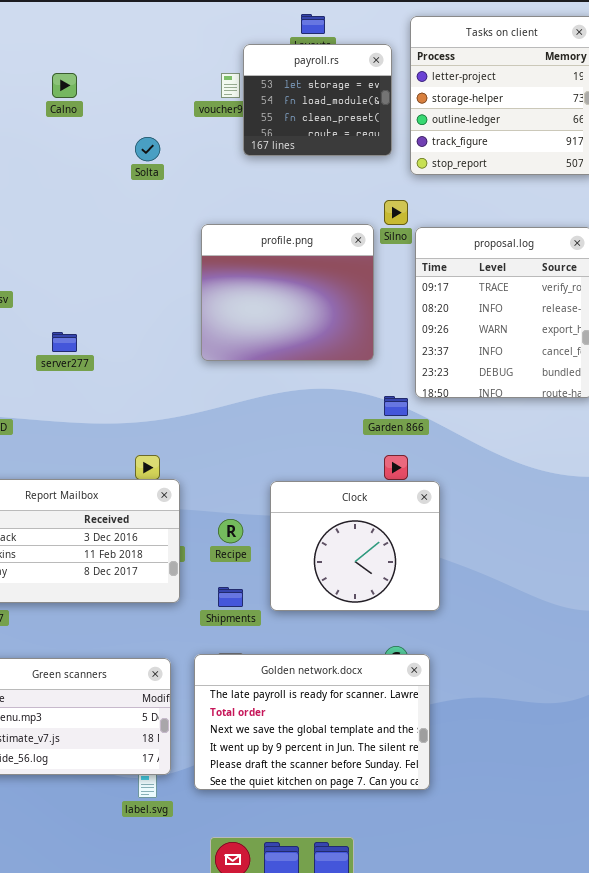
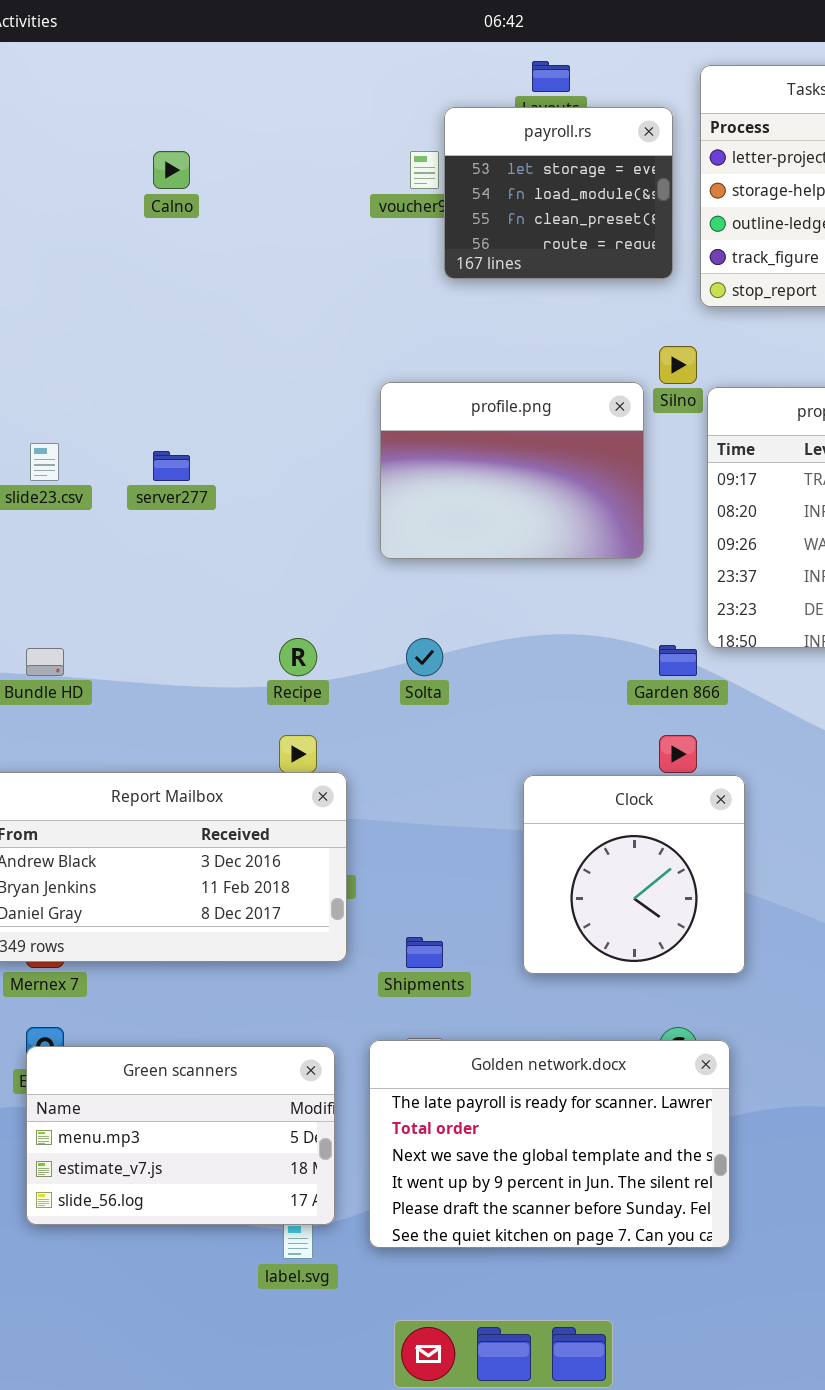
Solta: [135,137,160,161] -> [406,638,443,676], moved
profile.png: [201,224,374,361] -> [380,382,644,559], resized
server277: [52,332,77,352] -> [153,451,190,481], moved
Clock: [270,481,440,611] -> [523,775,745,974], resized
Recipe: [218,519,243,543] -> [279,638,317,676], moved

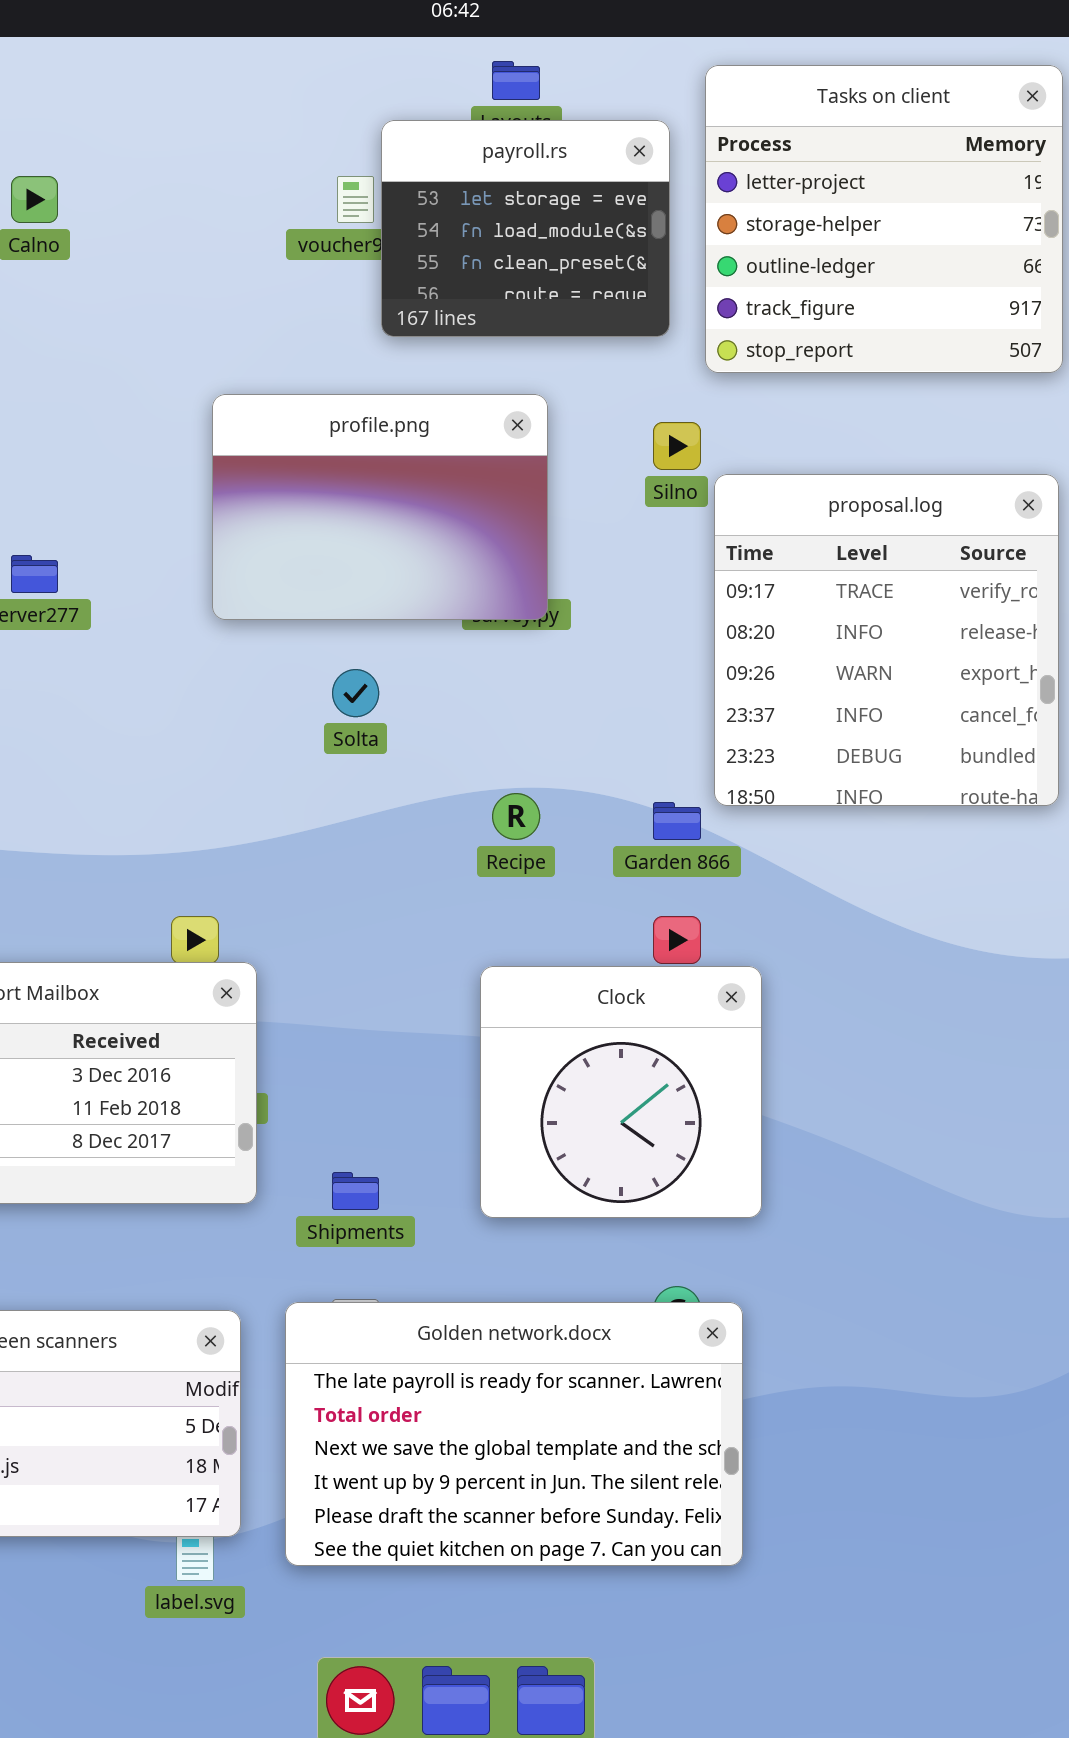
profile.png: [380,382,644,559] -> [212,394,548,620], moved
Recipe: [279,638,317,676] -> [492,793,540,840], moved
Solta: [406,638,443,676] -> [332,669,379,717], moved

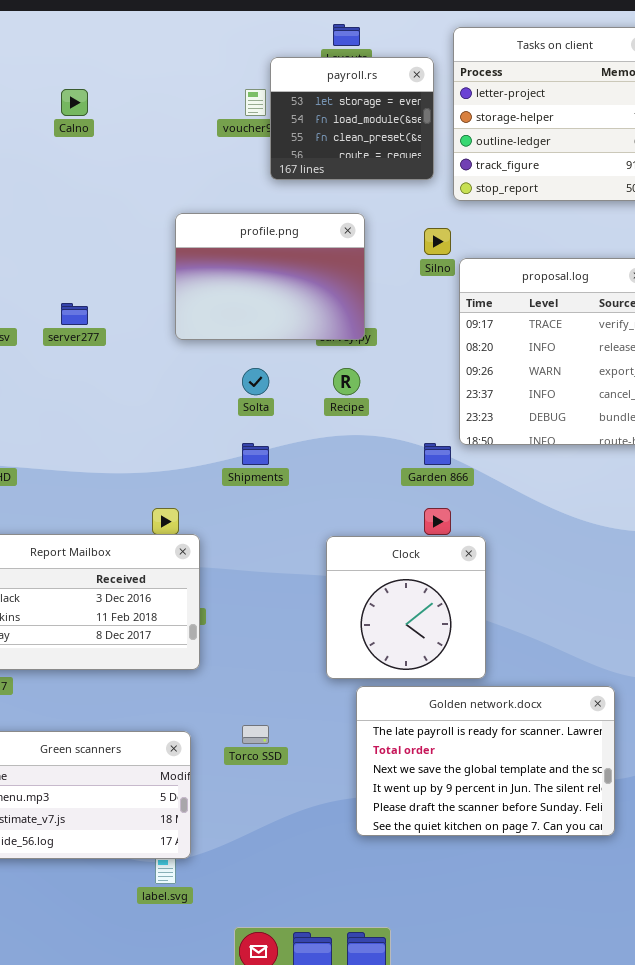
Recipe: [492,793,540,840] -> [333,368,360,395], moved
Shipments: [332,1172,379,1210] -> [242,443,269,465], moved
Golden network.docx: [285,1302,743,1566] -> [356,686,615,836], moved

